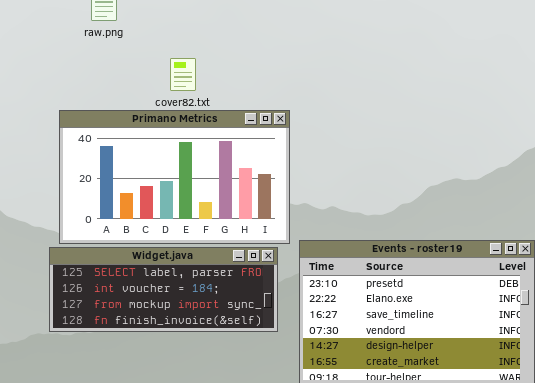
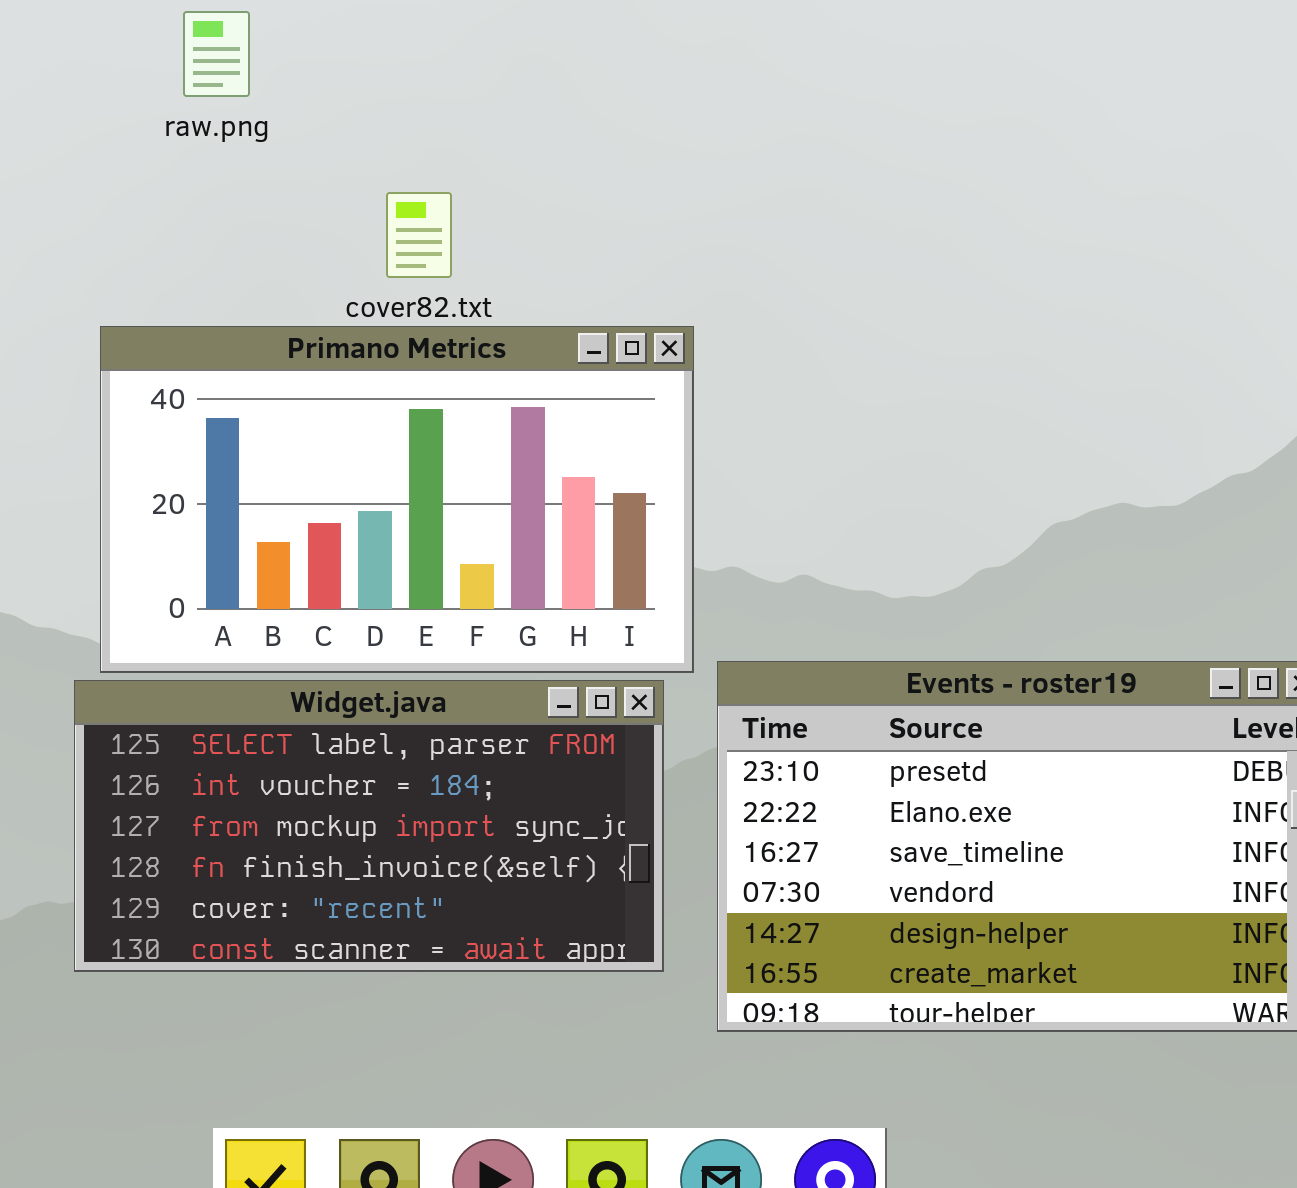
Widget.java: [49,247,278,332] -> [74,680,664,972], resized

